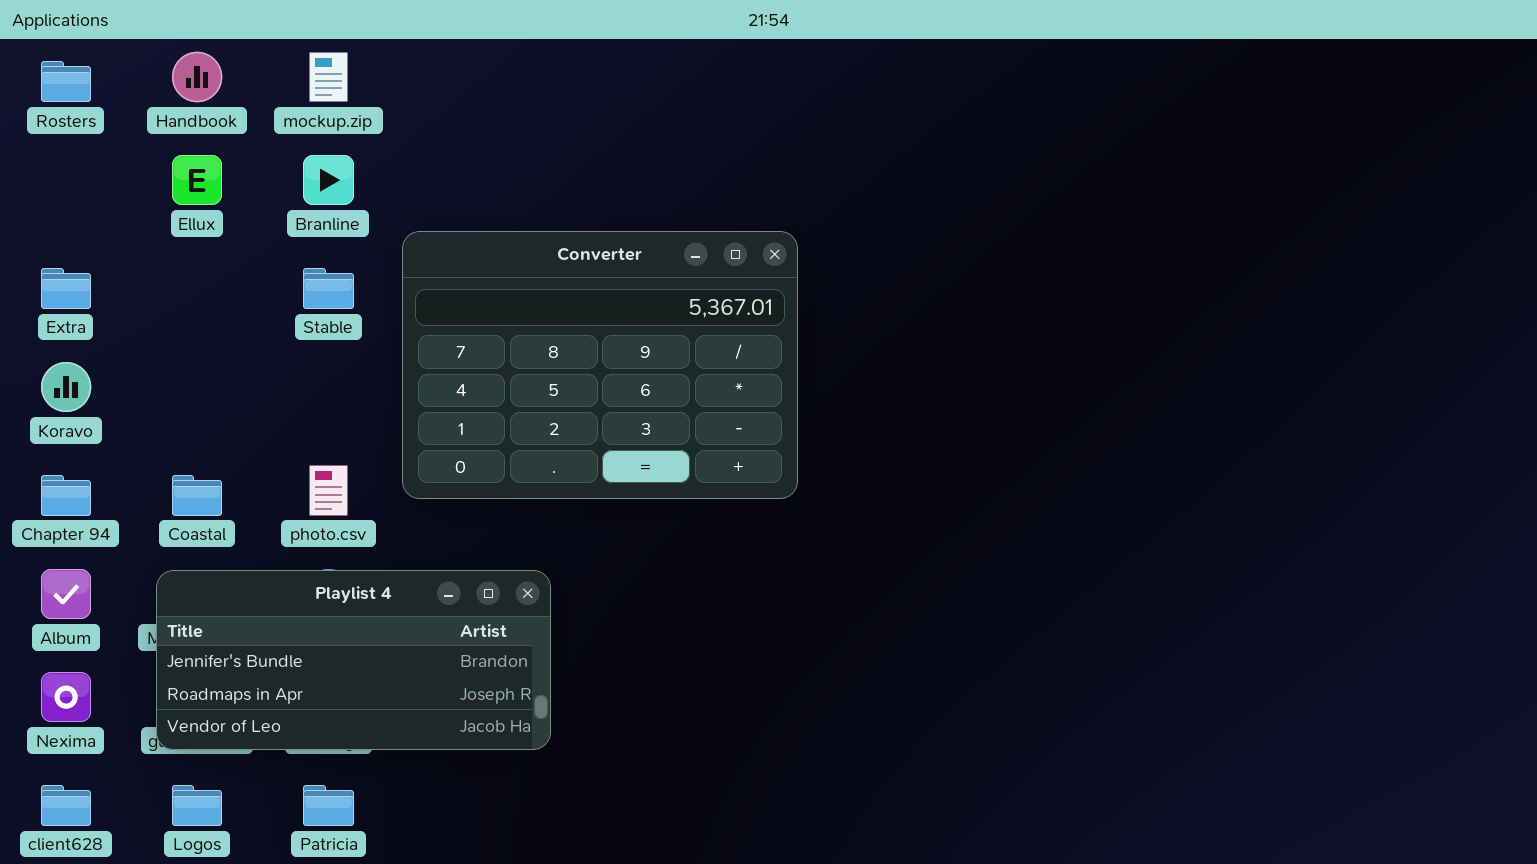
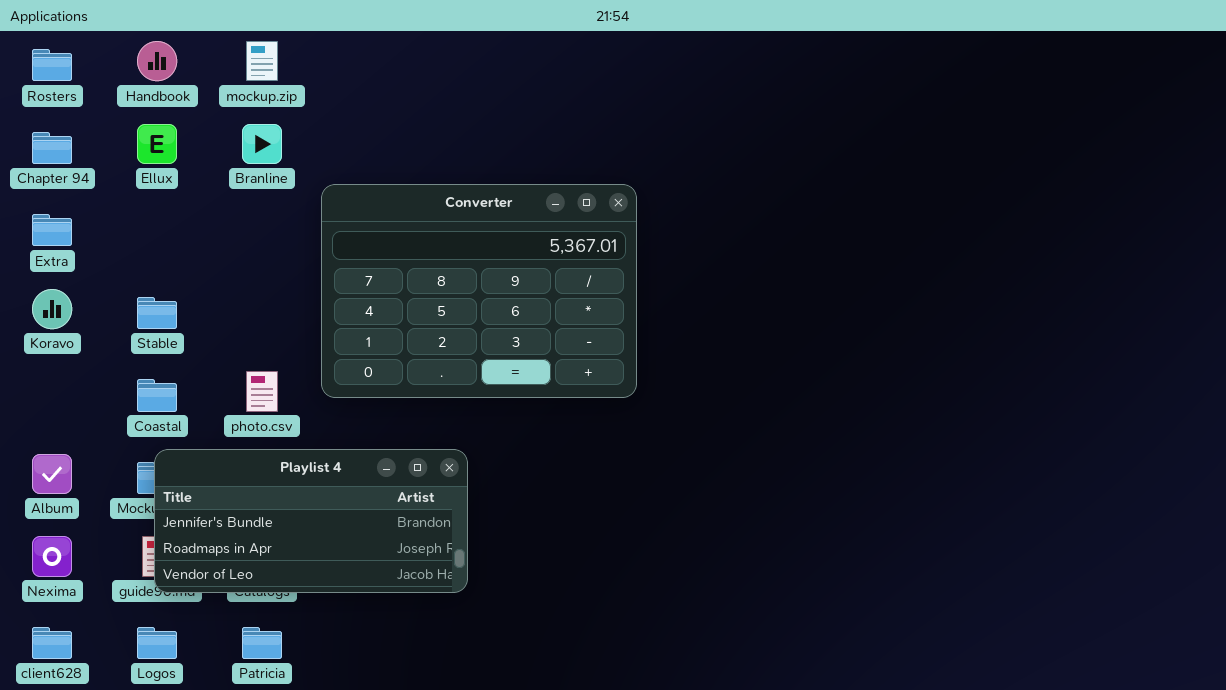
Stable: [303,268,354,309] -> [137,297,177,329], moved
Chapter 94: [41,475,91,516] -> [32,132,72,164], moved
Playlist 4: [156,570,551,750] -> [154,449,468,593], moved

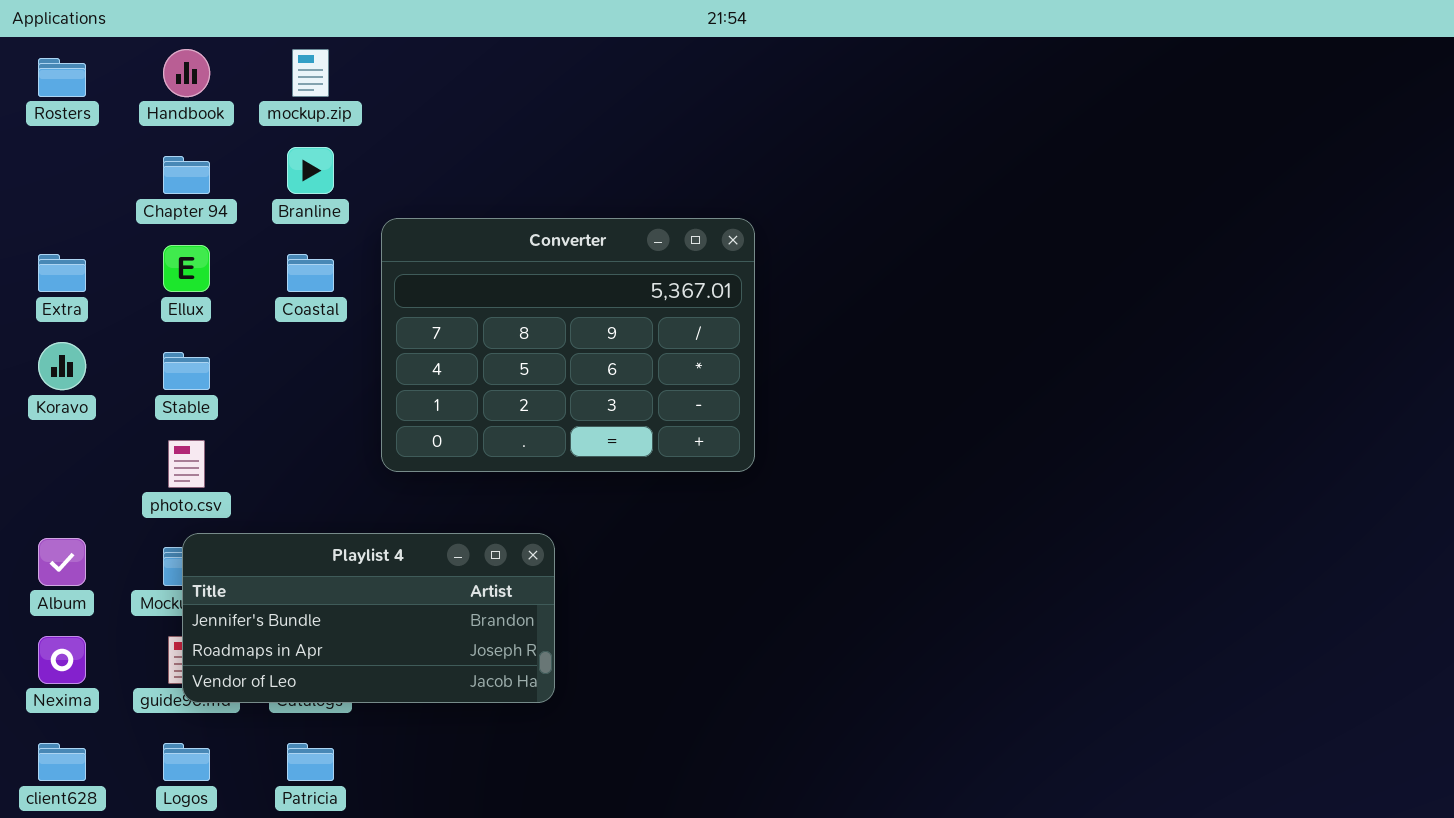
Ellux: [137,124,177,164] -> [163,245,210,292], moved
Chapter 94: [32,132,72,164] -> [163,156,210,194], moved
photo.csv: [246,371,278,412] -> [168,440,205,488], moved
Coastal: [137,379,177,412] -> [287,254,334,292], moved

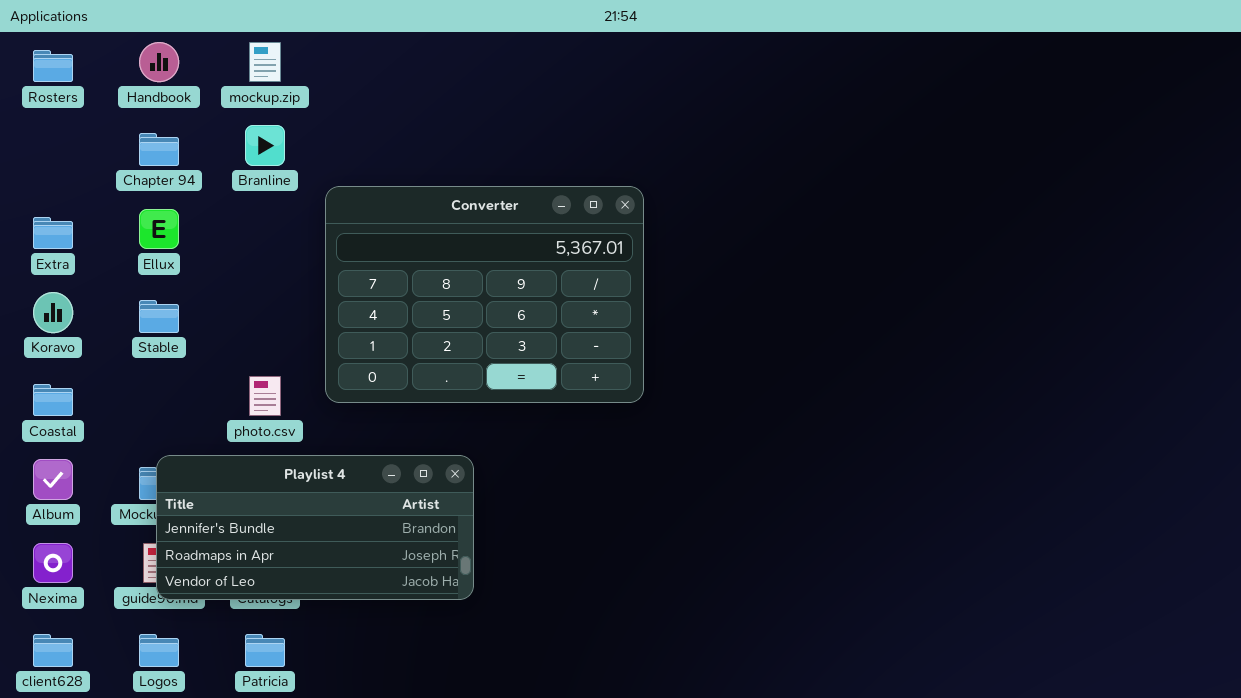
Coastal: [287,254,334,292] -> [33,384,73,416], moved
photo.csv: [168,440,205,488] -> [249,376,281,416], moved

